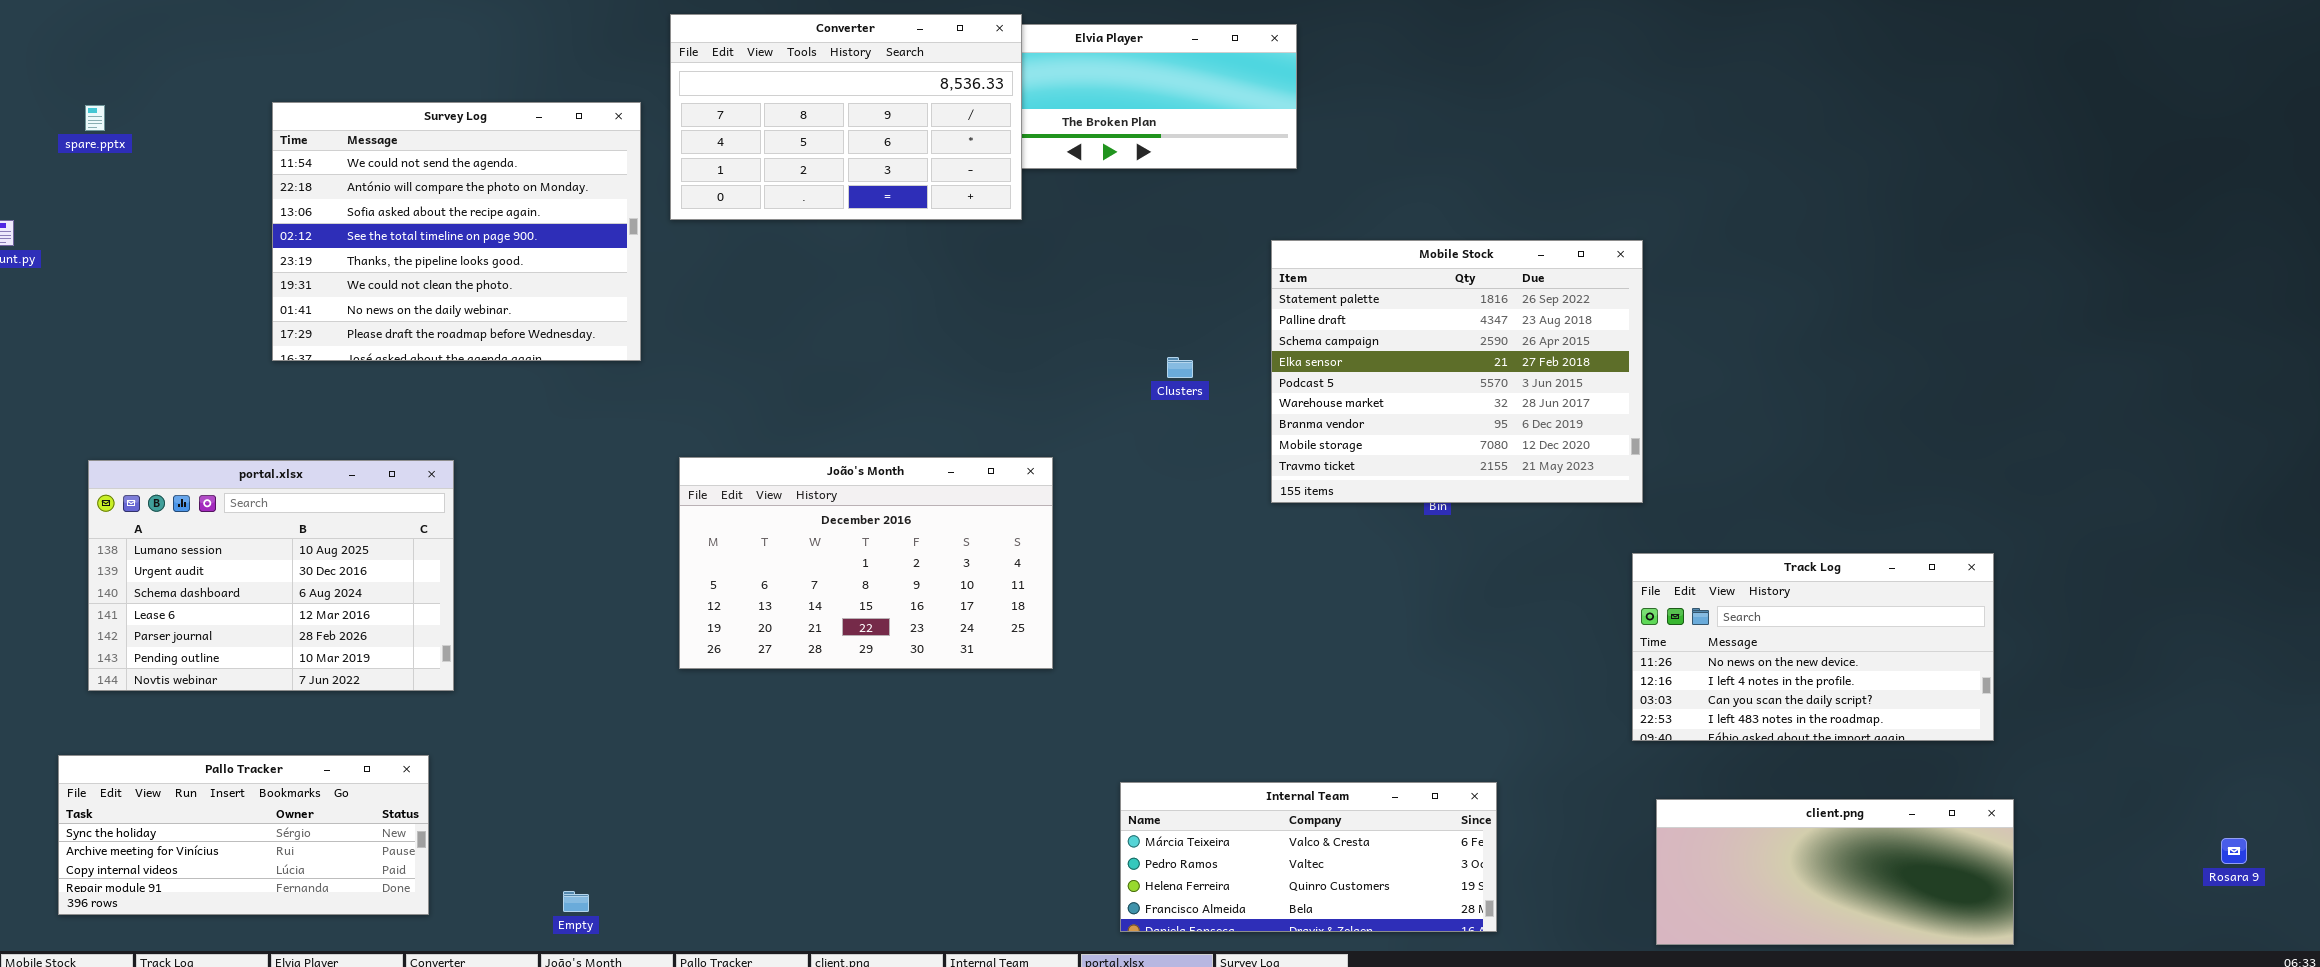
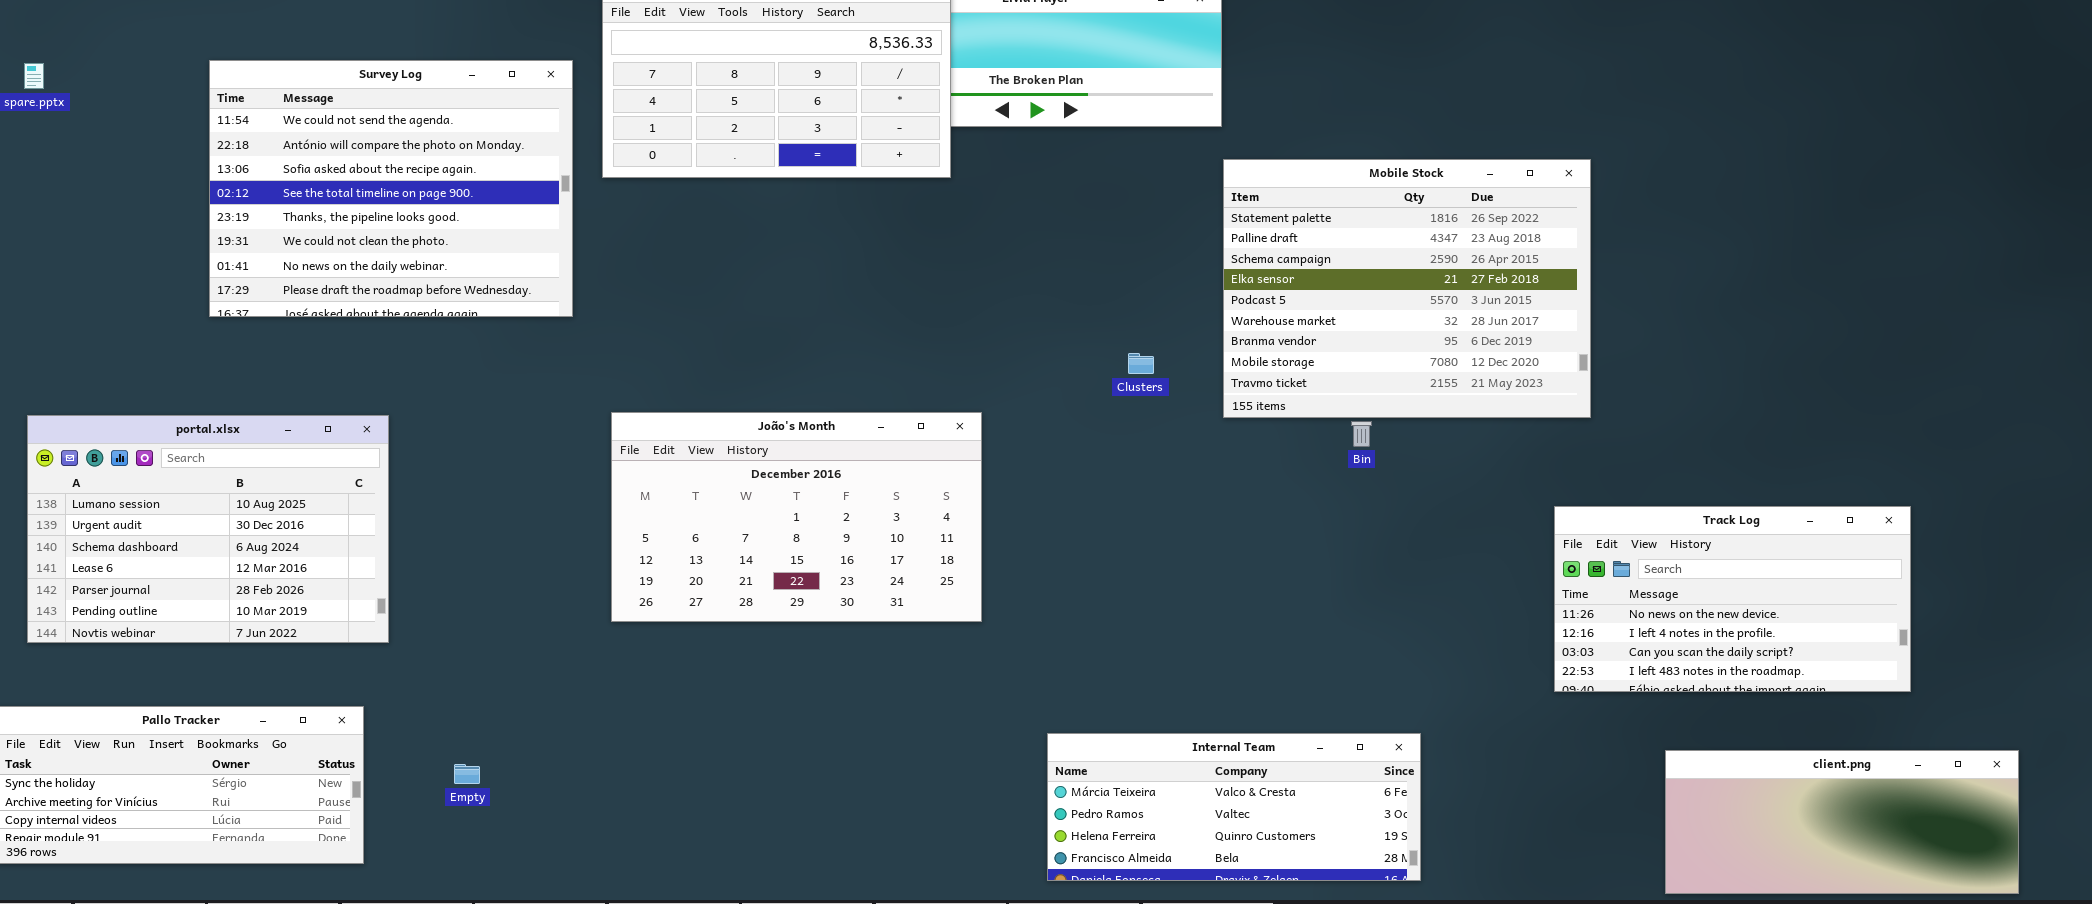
Mobile Stock: [1271,240,1643,503] -> [1223,159,1591,418], moved
Clusters: [1167,357,1193,378] -> [1128,353,1154,374], moved
client.png: [1656,799,2014,945] -> [1665,750,2019,894], moved
Empty: [563,891,589,912] -> [454,764,480,784], moved

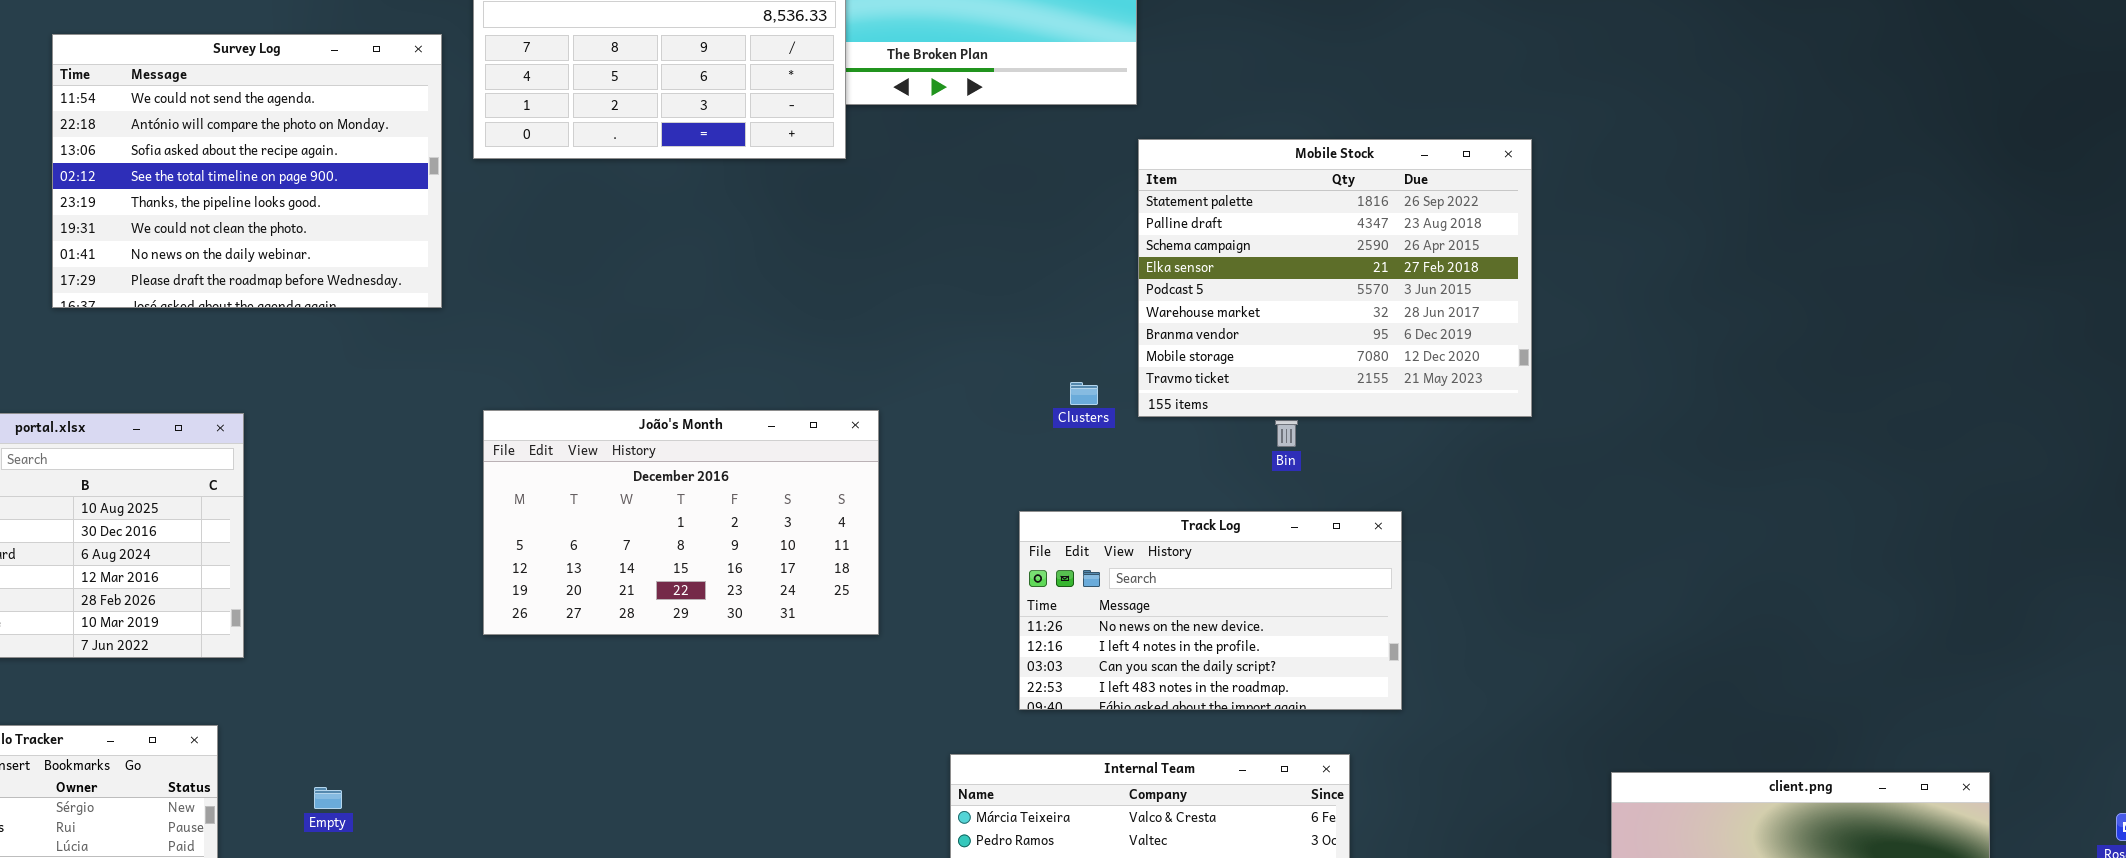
Clusters: [1128,353,1154,374] -> [1070,382,1098,405], moved
Track Log: [1554,506,1911,692] -> [1019,511,1402,710], moved

